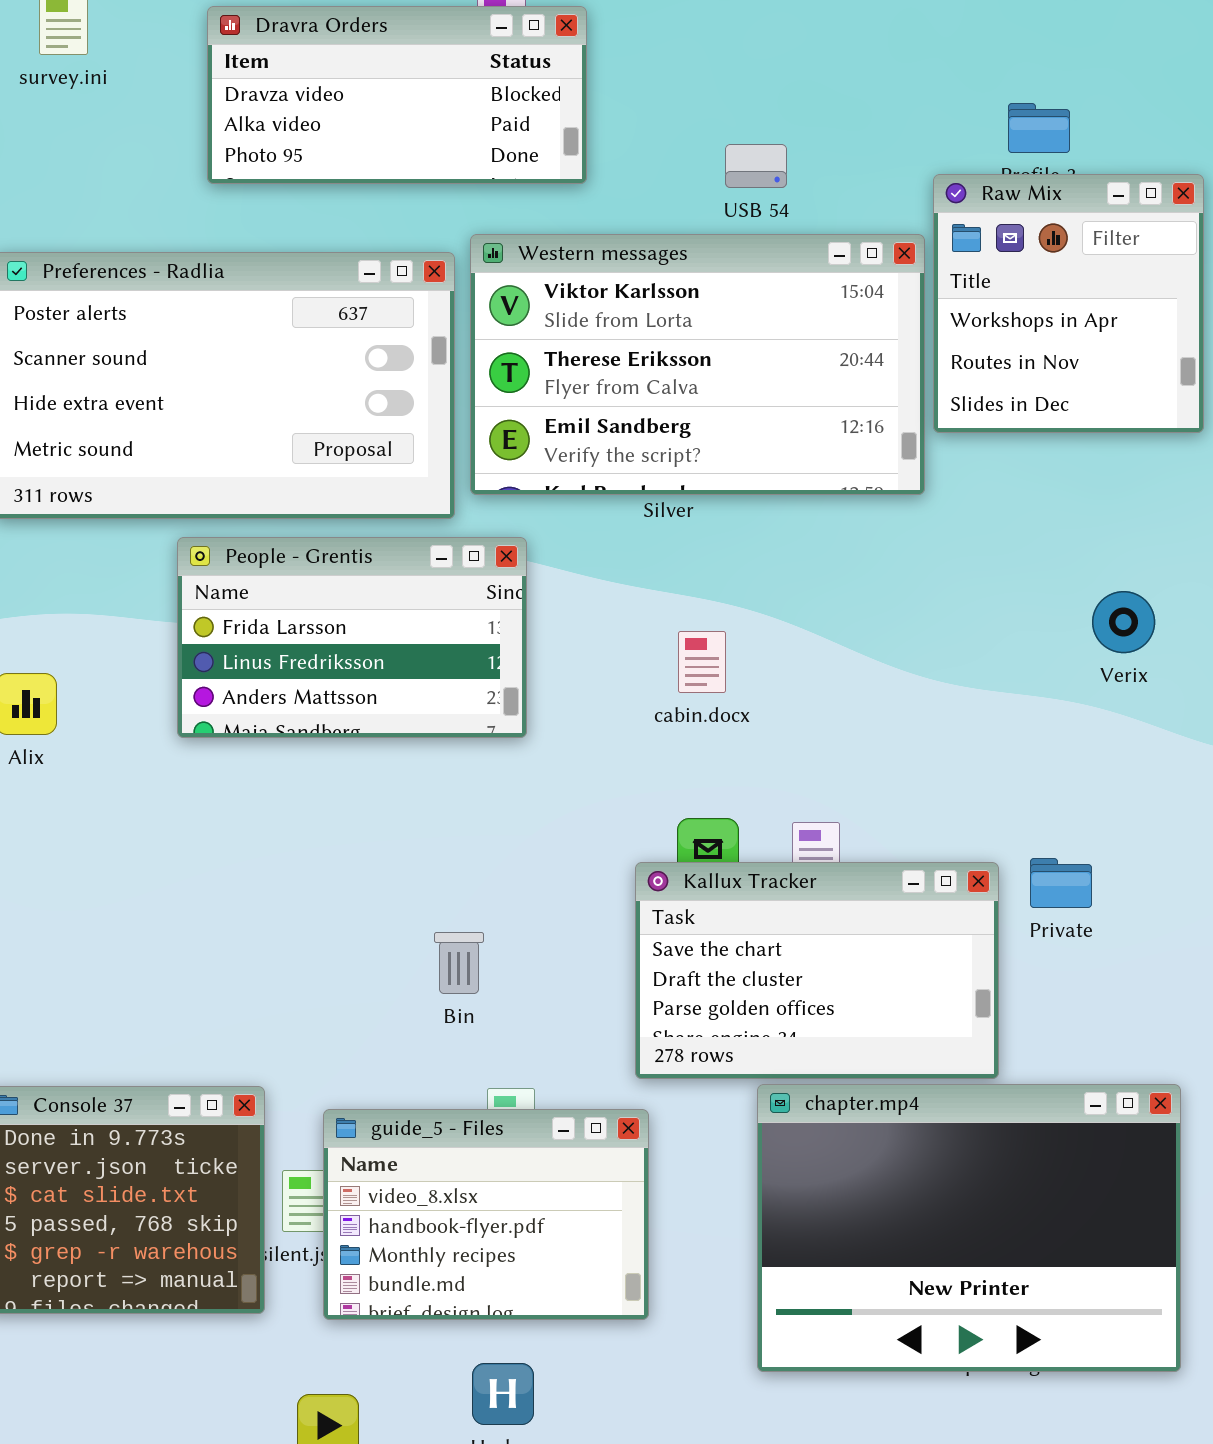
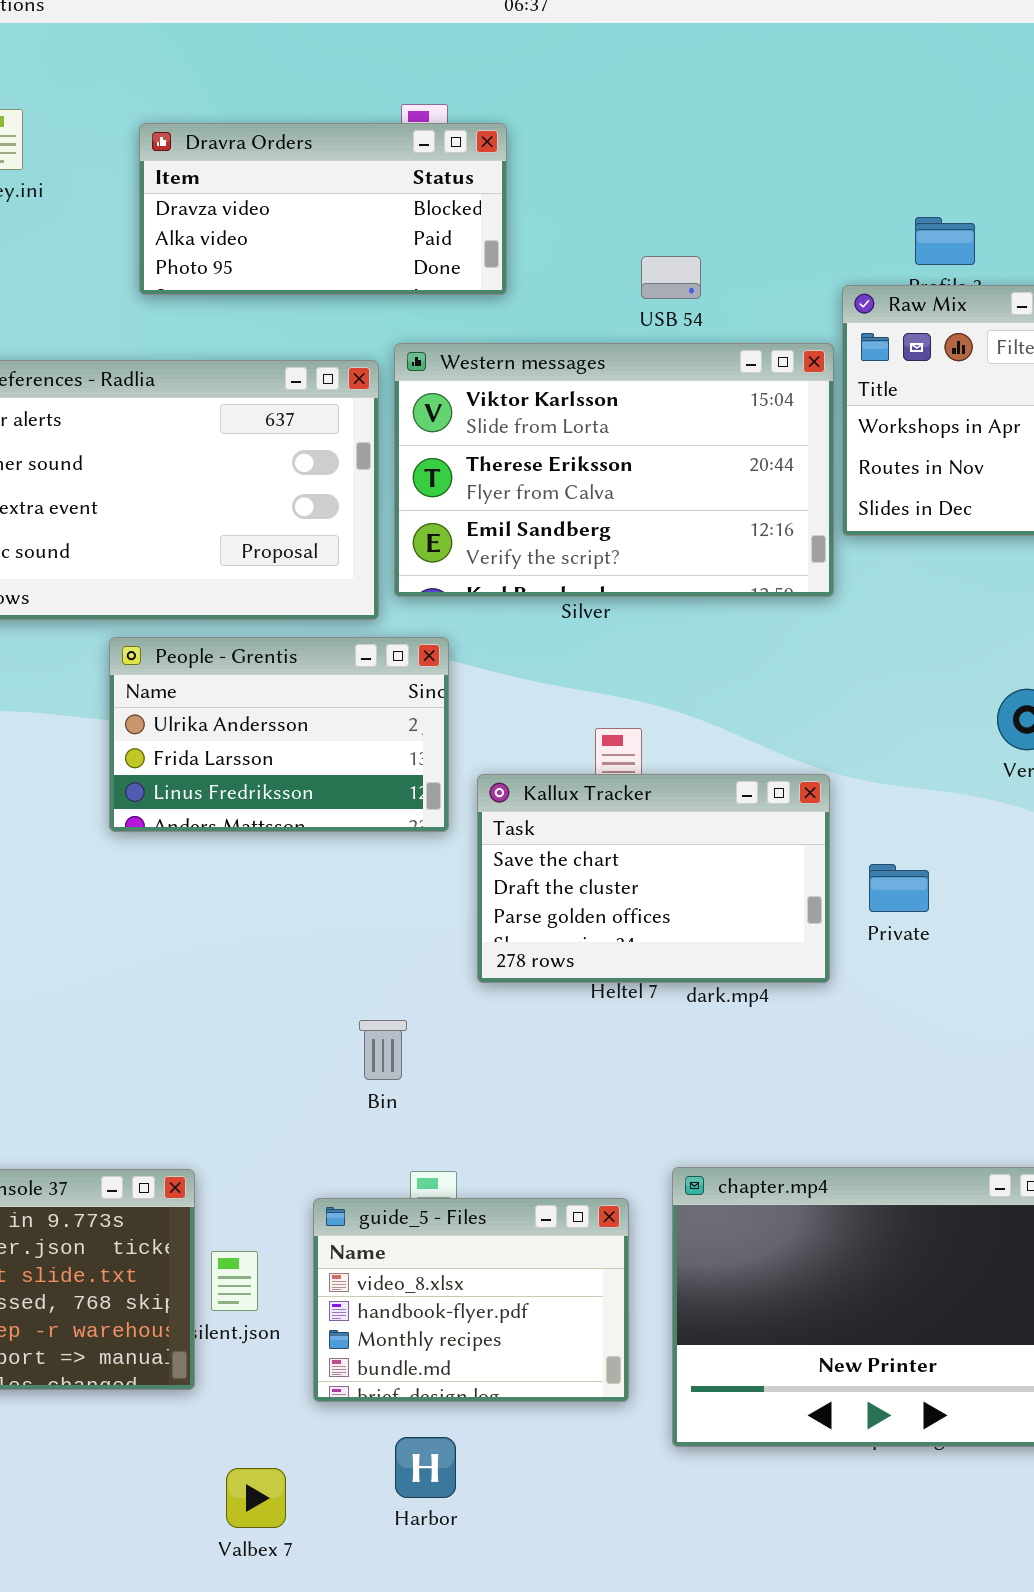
People - Grentis: [177,537,527,738] -> [109,637,449,832], scrolled up 1 row
Private: [1030,858,1092,908] -> [869,864,929,912], moved
Kallux Tracker: [635,862,999,1079] -> [477,774,830,983], moved
guide_5 - Files: [323,1109,649,1320] -> [313,1198,629,1402], moved

